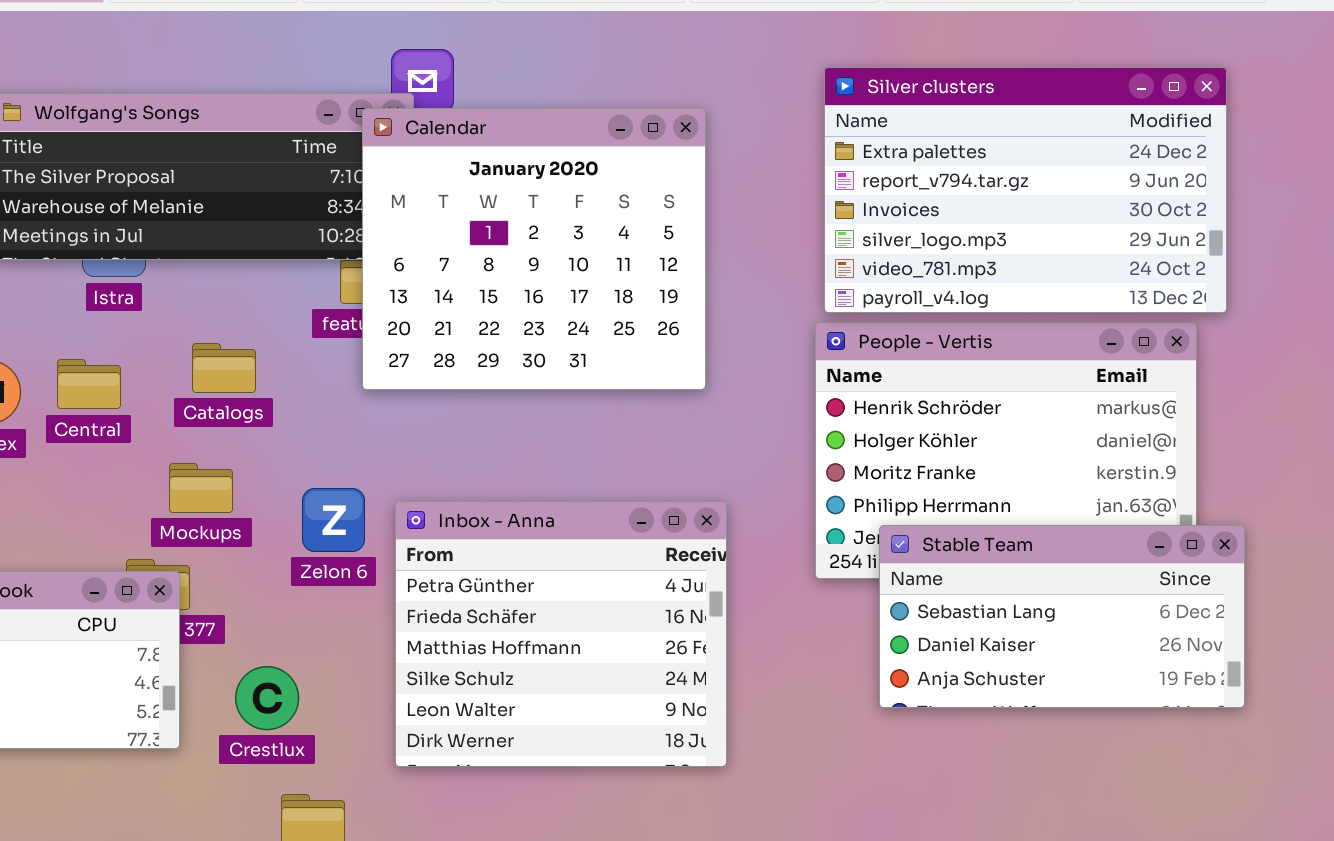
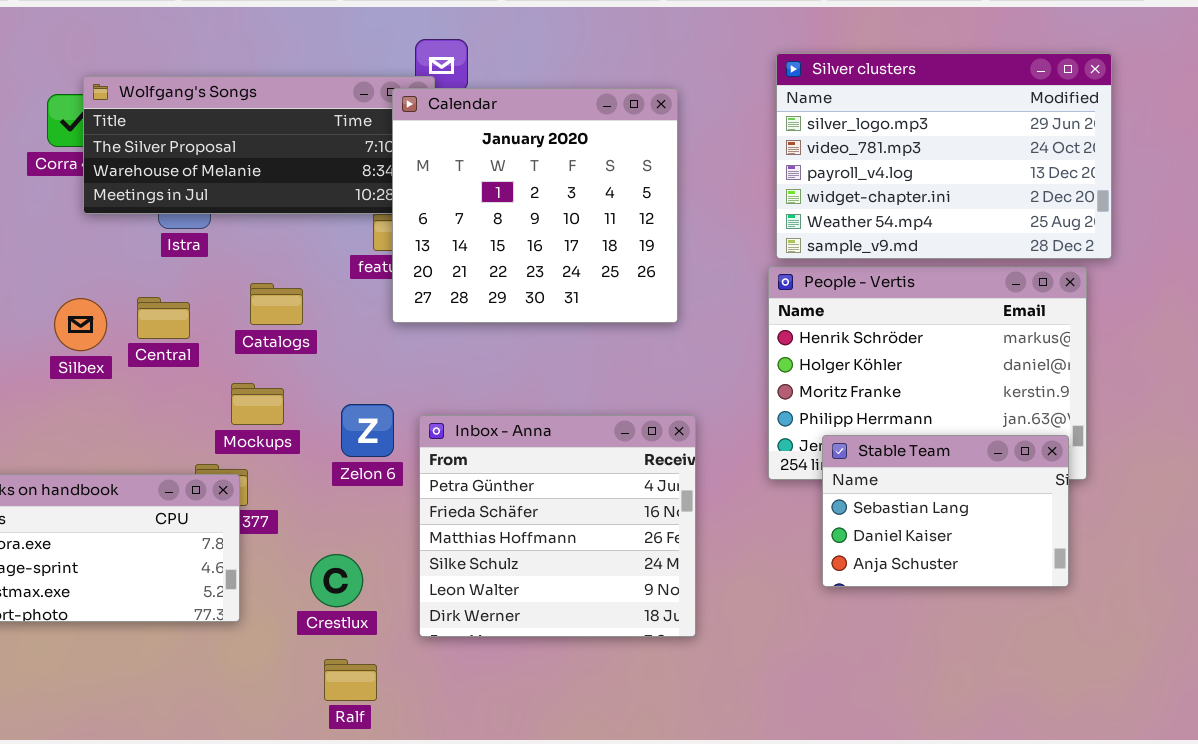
Silver clusters: [824,67,1227,313] -> [776,53,1112,259], scrolled down 3 rows
Stable Team: [879,525,1245,708] -> [822,435,1069,587], resized
Crestlux: [235,666,299,730] -> [310,554,363,607], moved

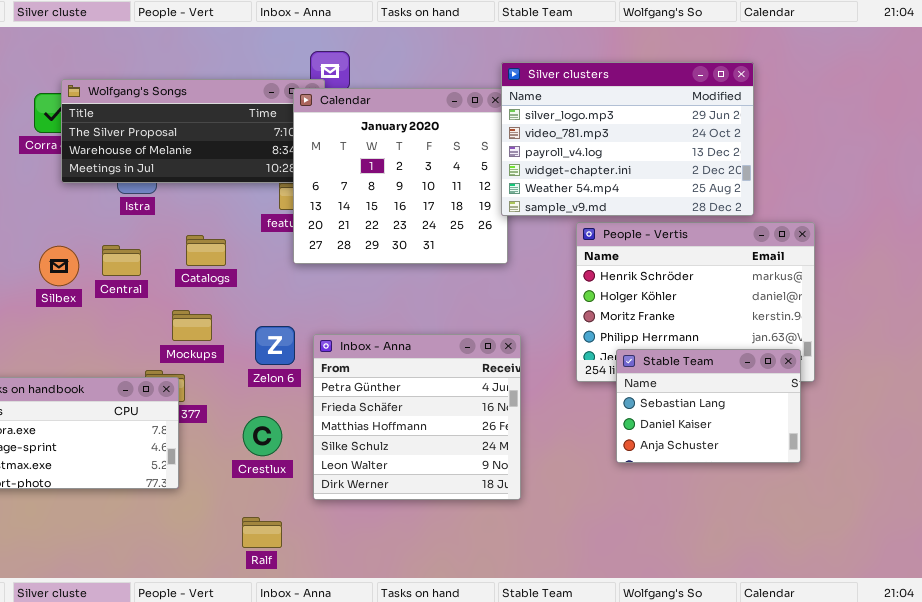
Silver clusters: [776,53,1112,259] -> [501,62,754,216], moved
Crestlux: [310,554,363,607] -> [243,416,282,456], moved

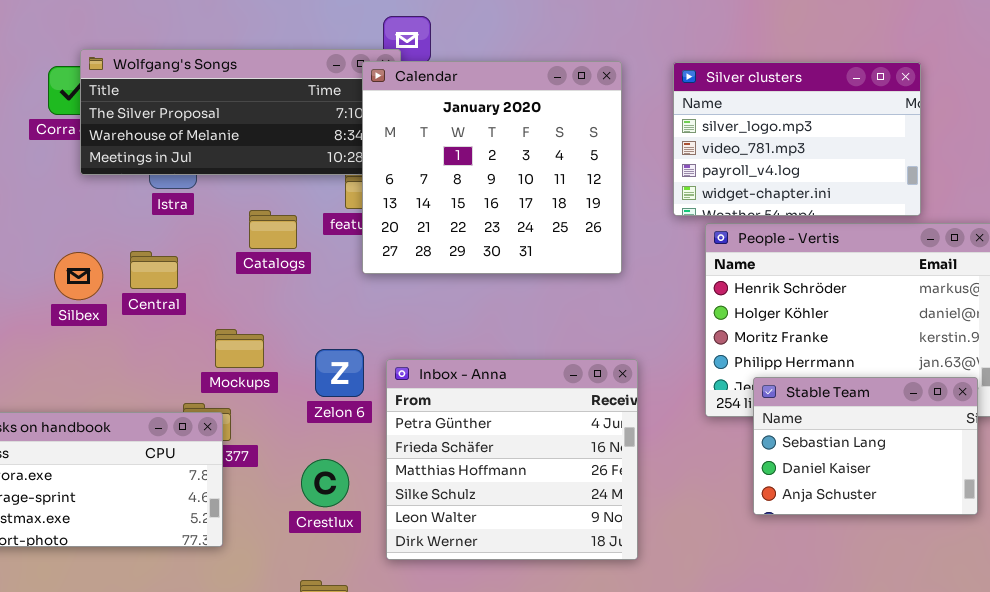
Silver clusters: [501,62,754,216] -> [673,62,921,216], resized
Catalogs: [186,235,226,266] -> [249,210,297,249], moved

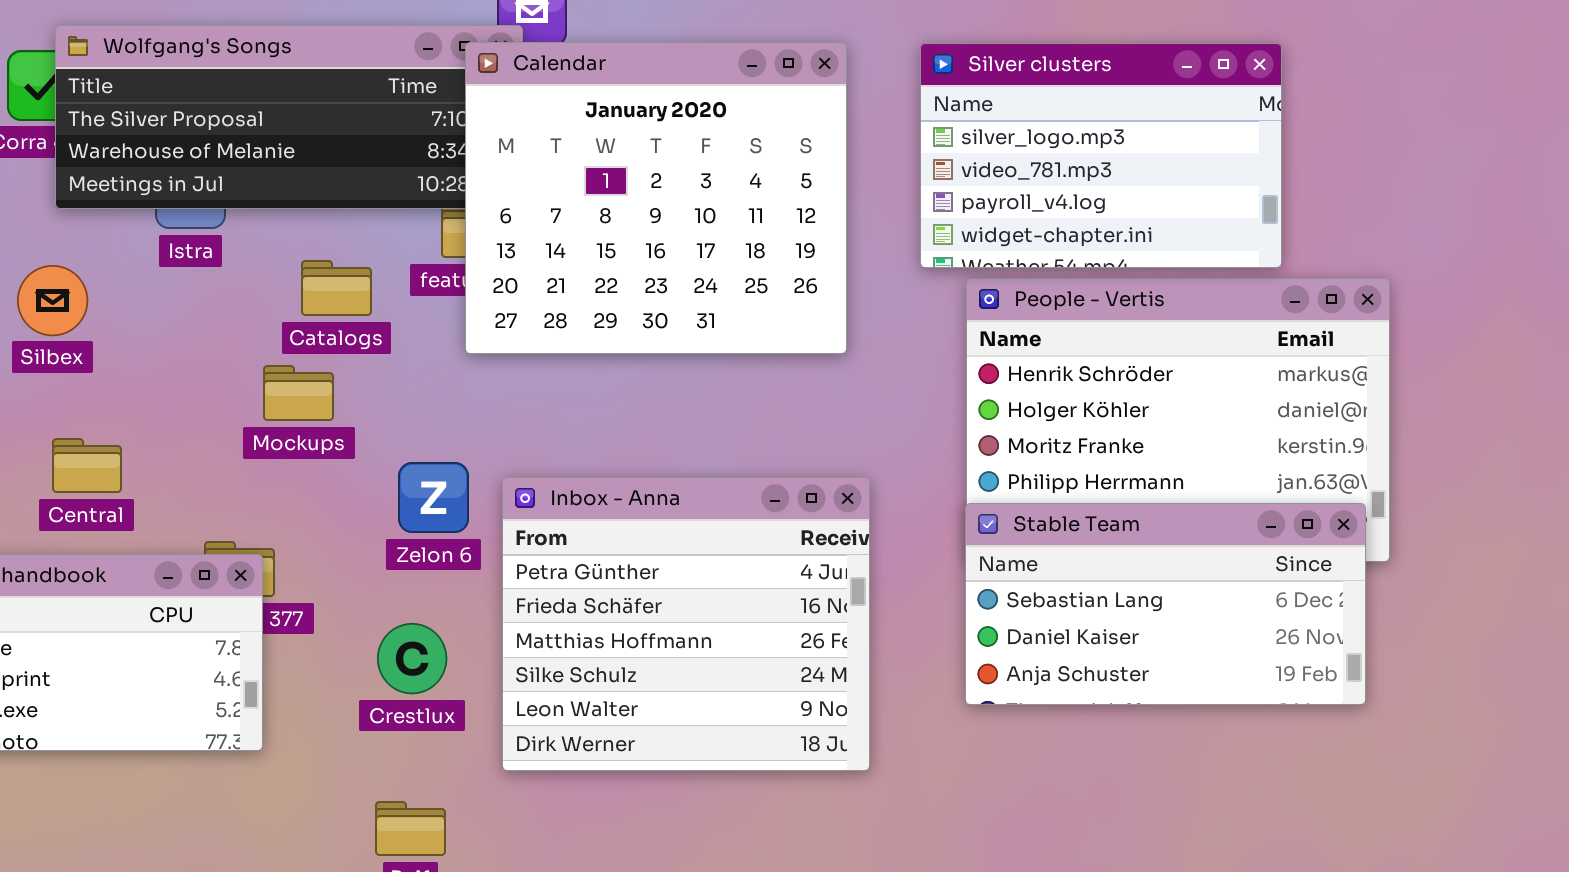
Central: [130,251,178,289] -> [52,438,122,493], moved
Silbex: [54,252,103,300] -> [17,265,88,336], moved
Mockups: [215,329,264,368] -> [263,365,334,421], moved
Stable Team: [753,377,978,515] -> [965,503,1366,705], resized

